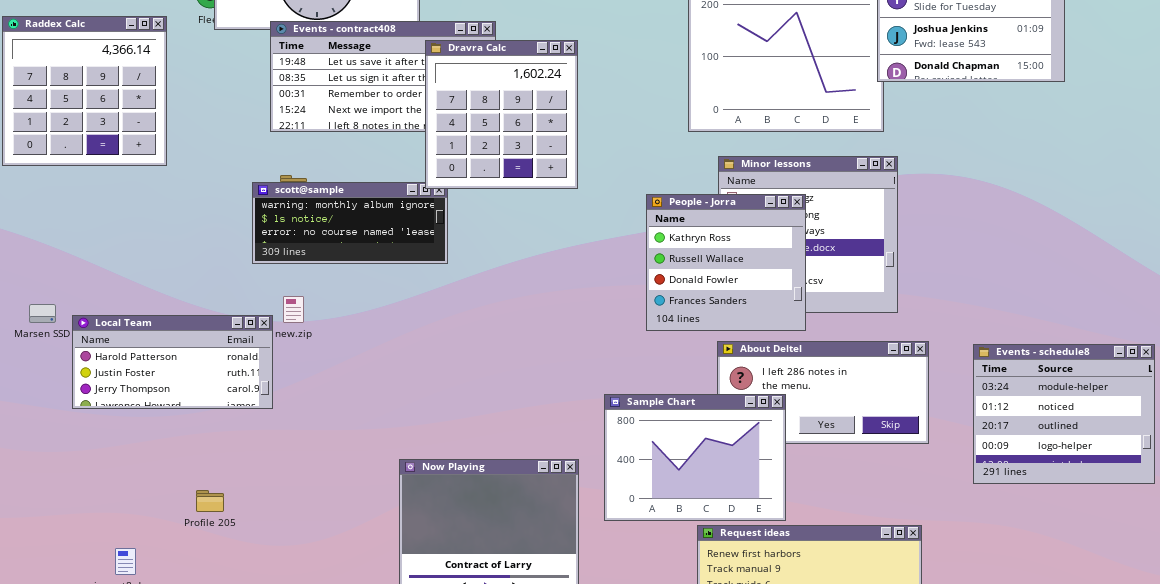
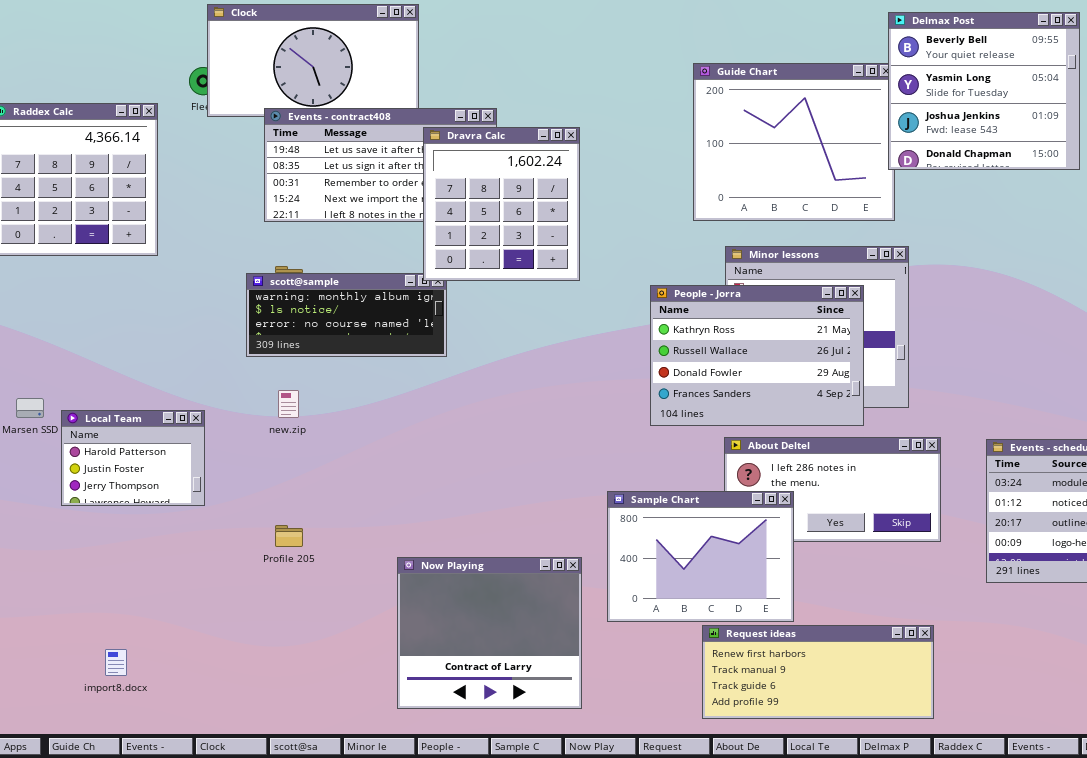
People - Jorra: [646,194,806,331] -> [650,285,864,426], resized
Local Team: [72,315,273,409] -> [61,410,205,506], resized
Profile 205: [196,490,224,512] -> [275,525,303,547], moved

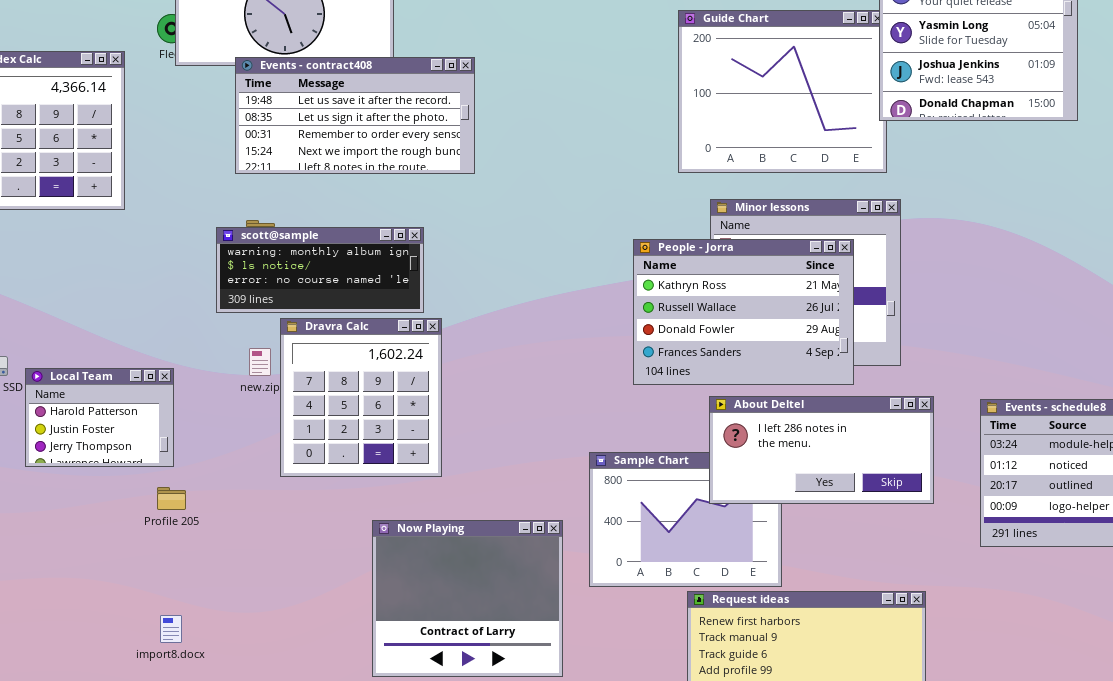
Dravra Calc: [423,127,580,281] -> [280,318,442,477], moved
About Deltel: [724,437,941,542] -> [709,396,934,504], raised
Profile 205: [275,525,303,547] -> [157,487,186,510], moved
import8.docx: [105,649,127,676] -> [160,615,182,643], moved

